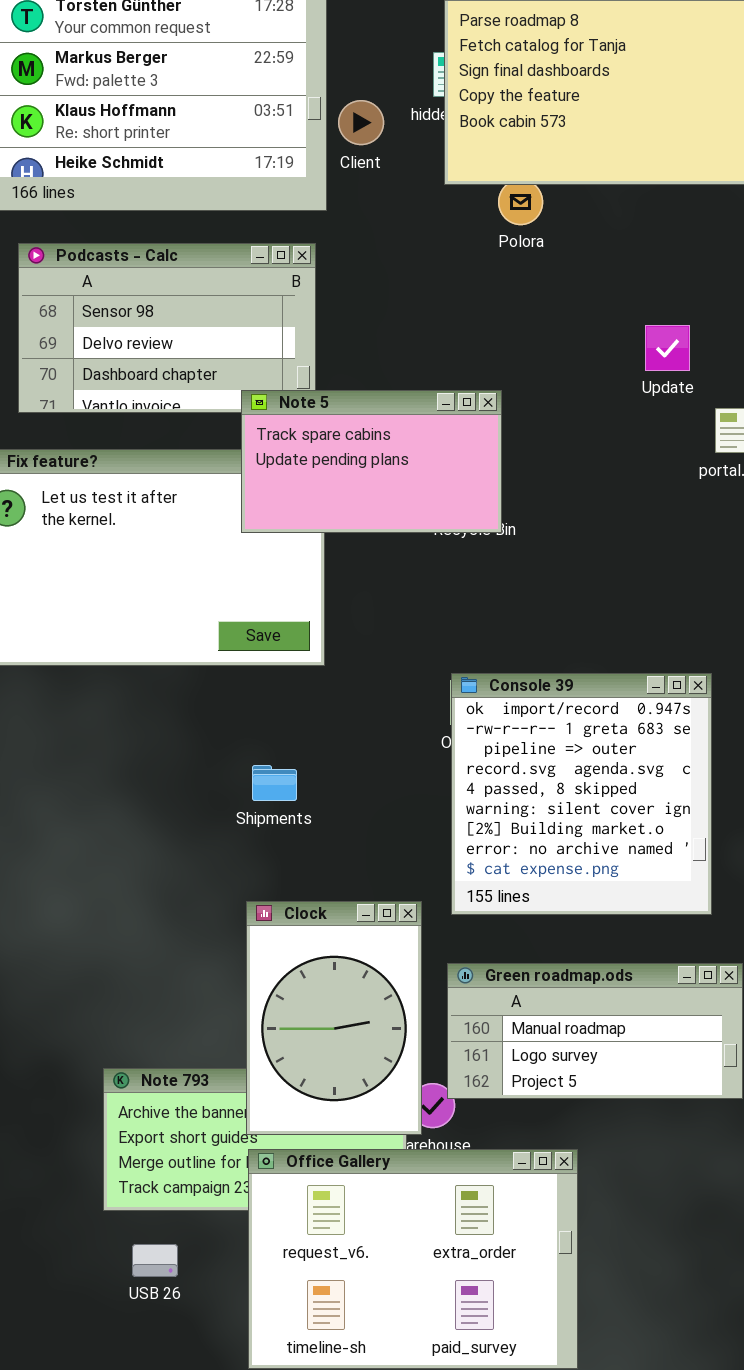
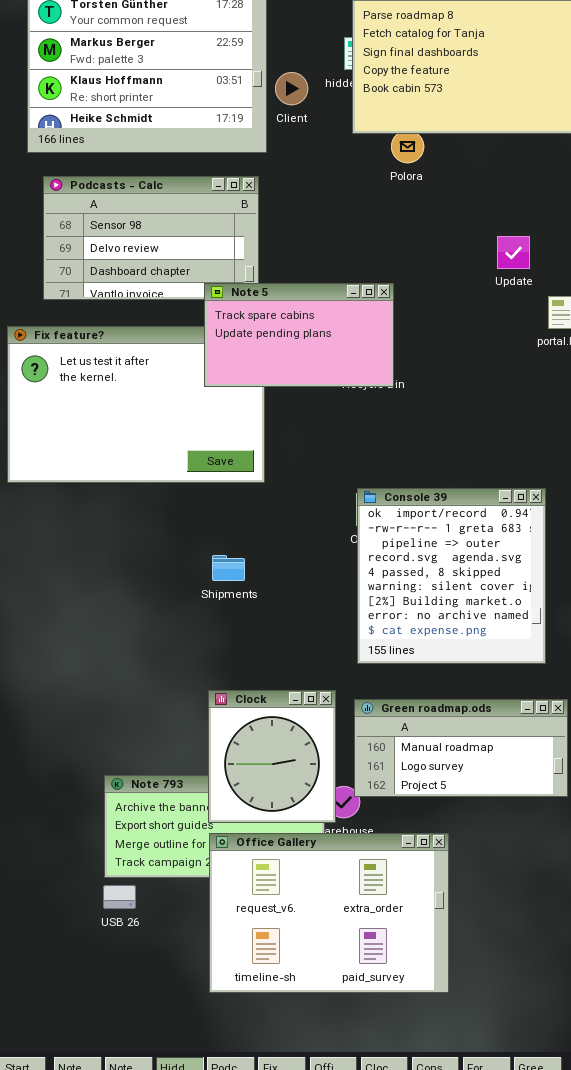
Clock: [246,901,422,1135] -> [208,690,336,823], resized
USB 26: [132,1244,178,1277] -> [103,885,136,909], moved

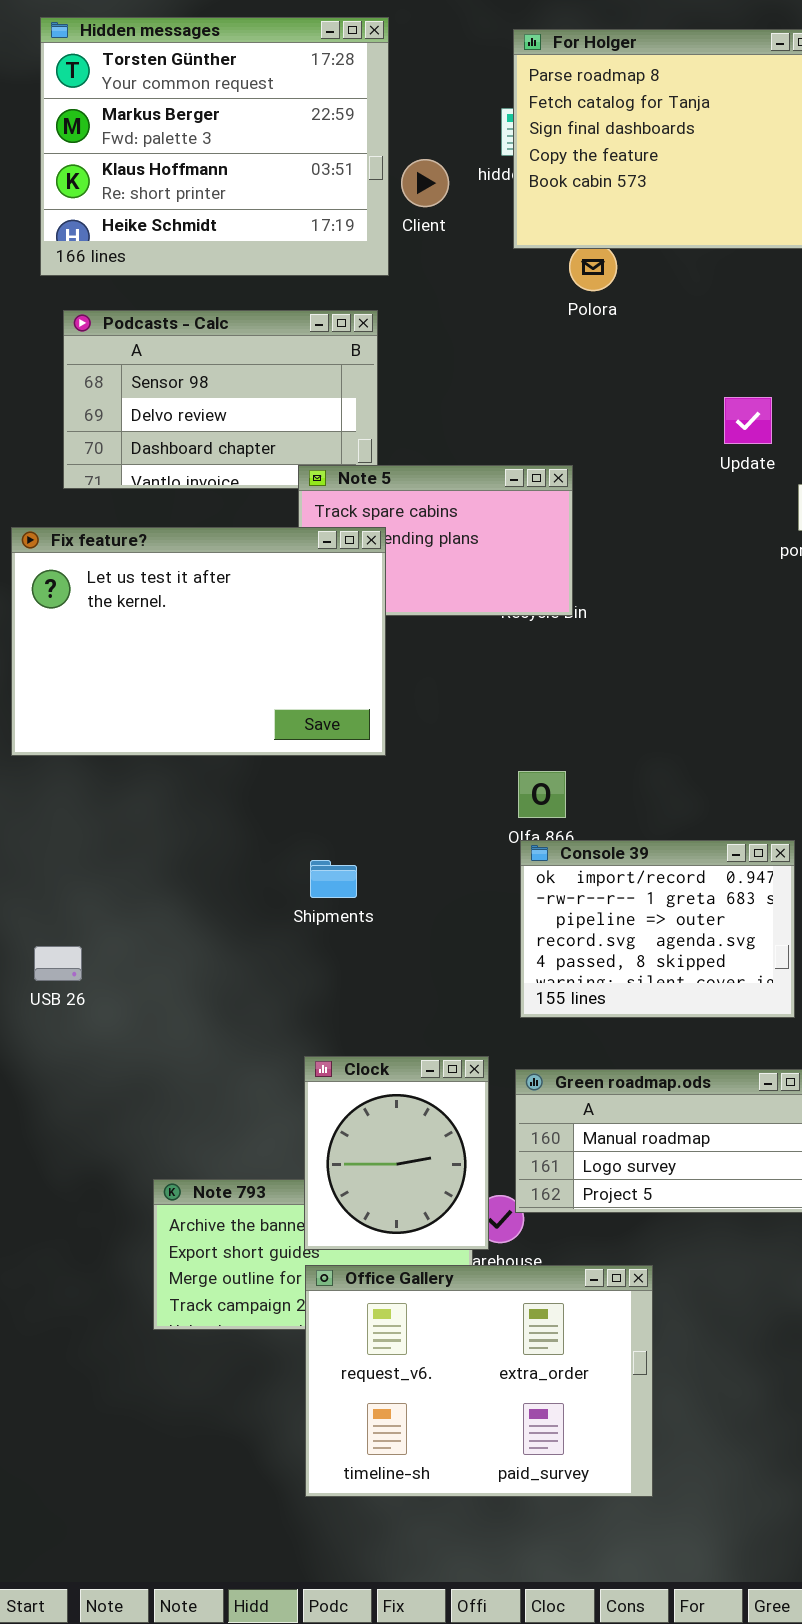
Fix feature?: [7,326,265,483] -> [11,527,386,756], raised
Console 39: [357,488,546,664] -> [520,840,795,1018], resized
USB 26: [103,885,136,909] -> [34,946,82,981], moved

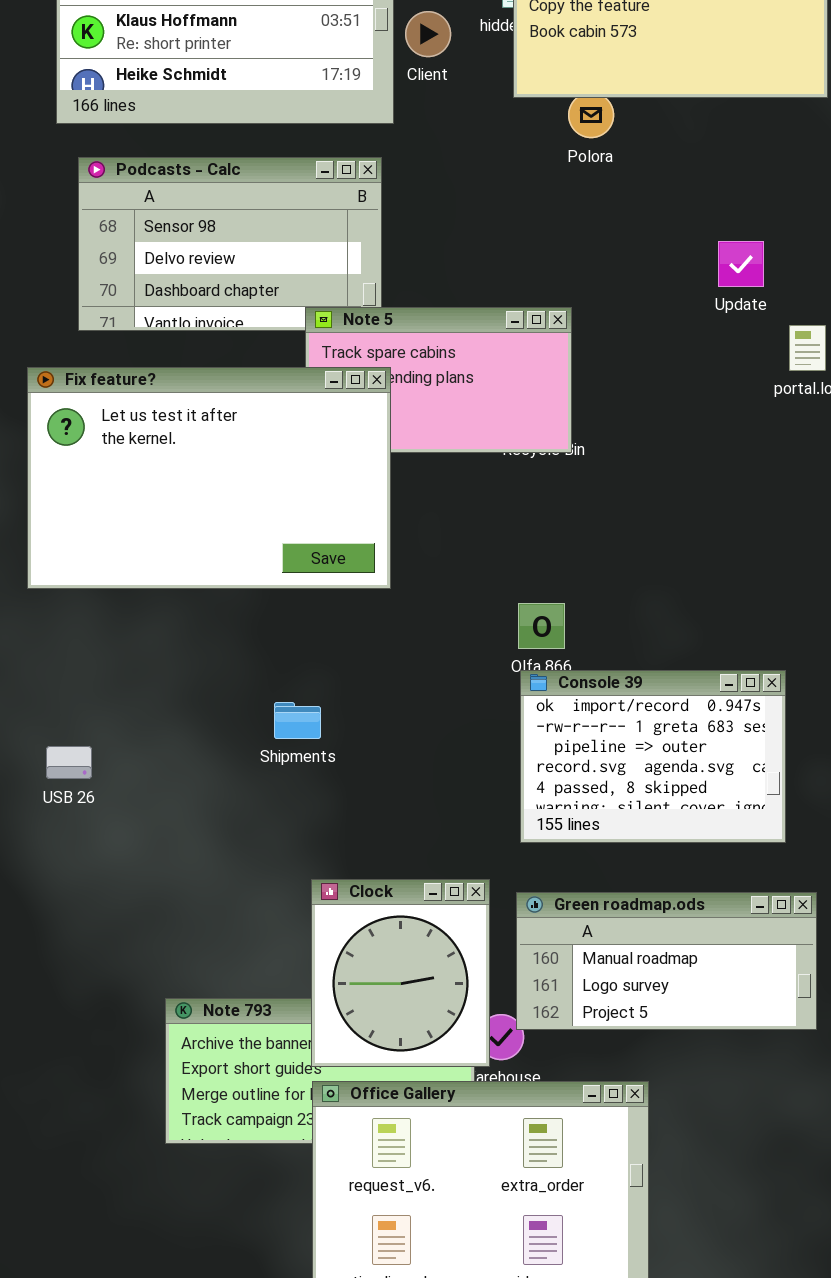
Shipments: [310,860,357,898] -> [274,702,321,739], moved
USB 26: [34,946,82,981] -> [46,746,92,779], moved

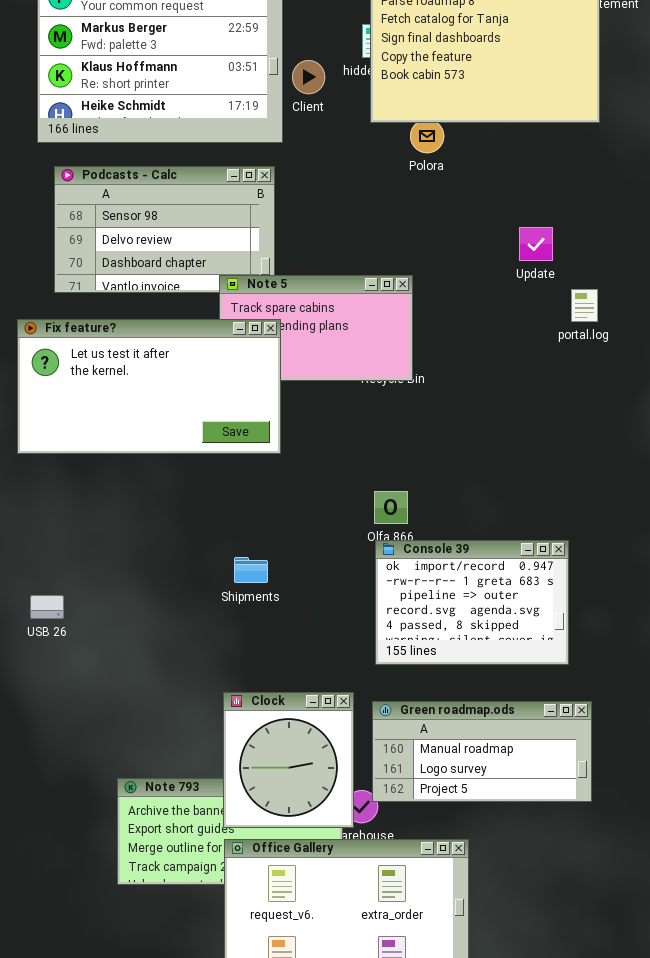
Fix feature?: [27,367,391,589] -> [17,319,281,454], resized
Shipments: [274,702,321,739] -> [234,557,268,583], moved

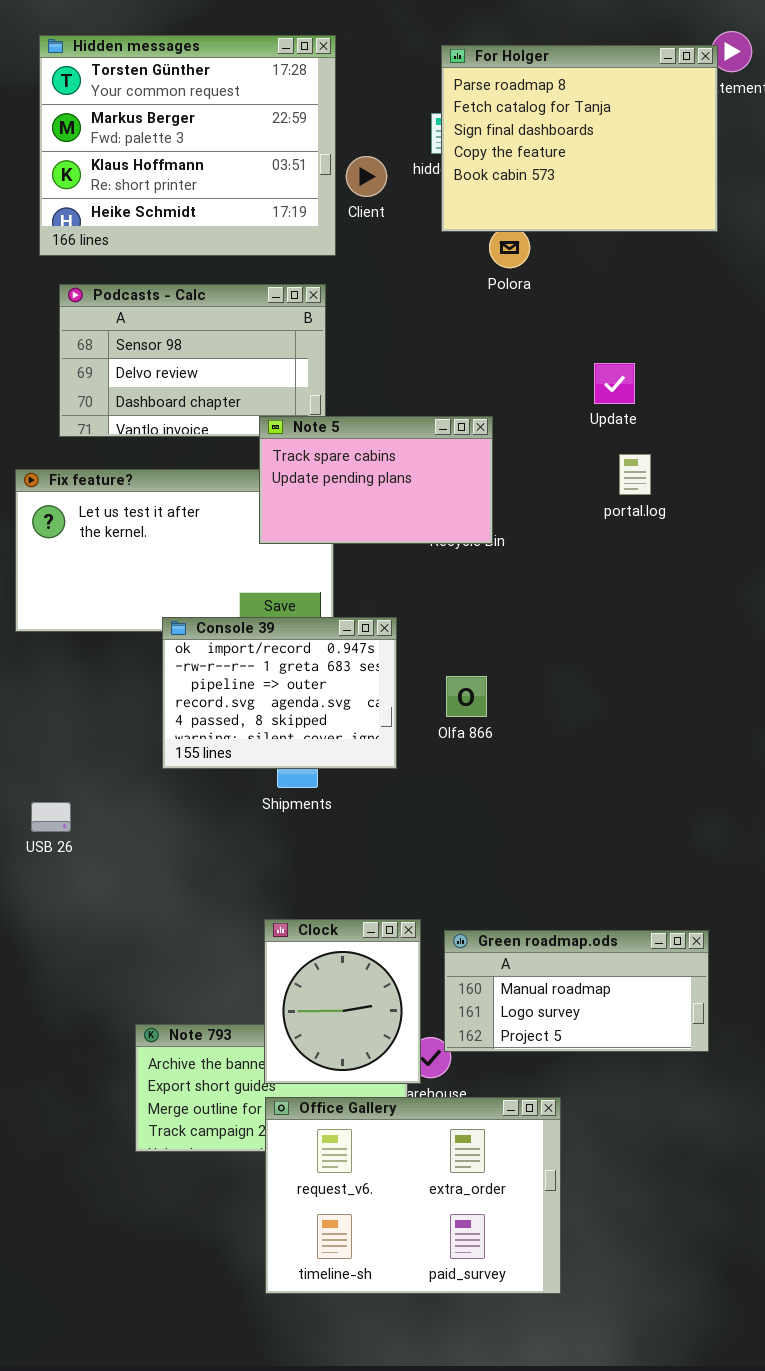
Update: [519,227,553,261] -> [594,363,635,404], moved
Note 5: [219,275,413,381] -> [259,416,493,544], raised
portal.log: [571,289,598,322] -> [619,454,651,495], moved
Console 39: [375,540,569,665] -> [162,617,397,769], moved

